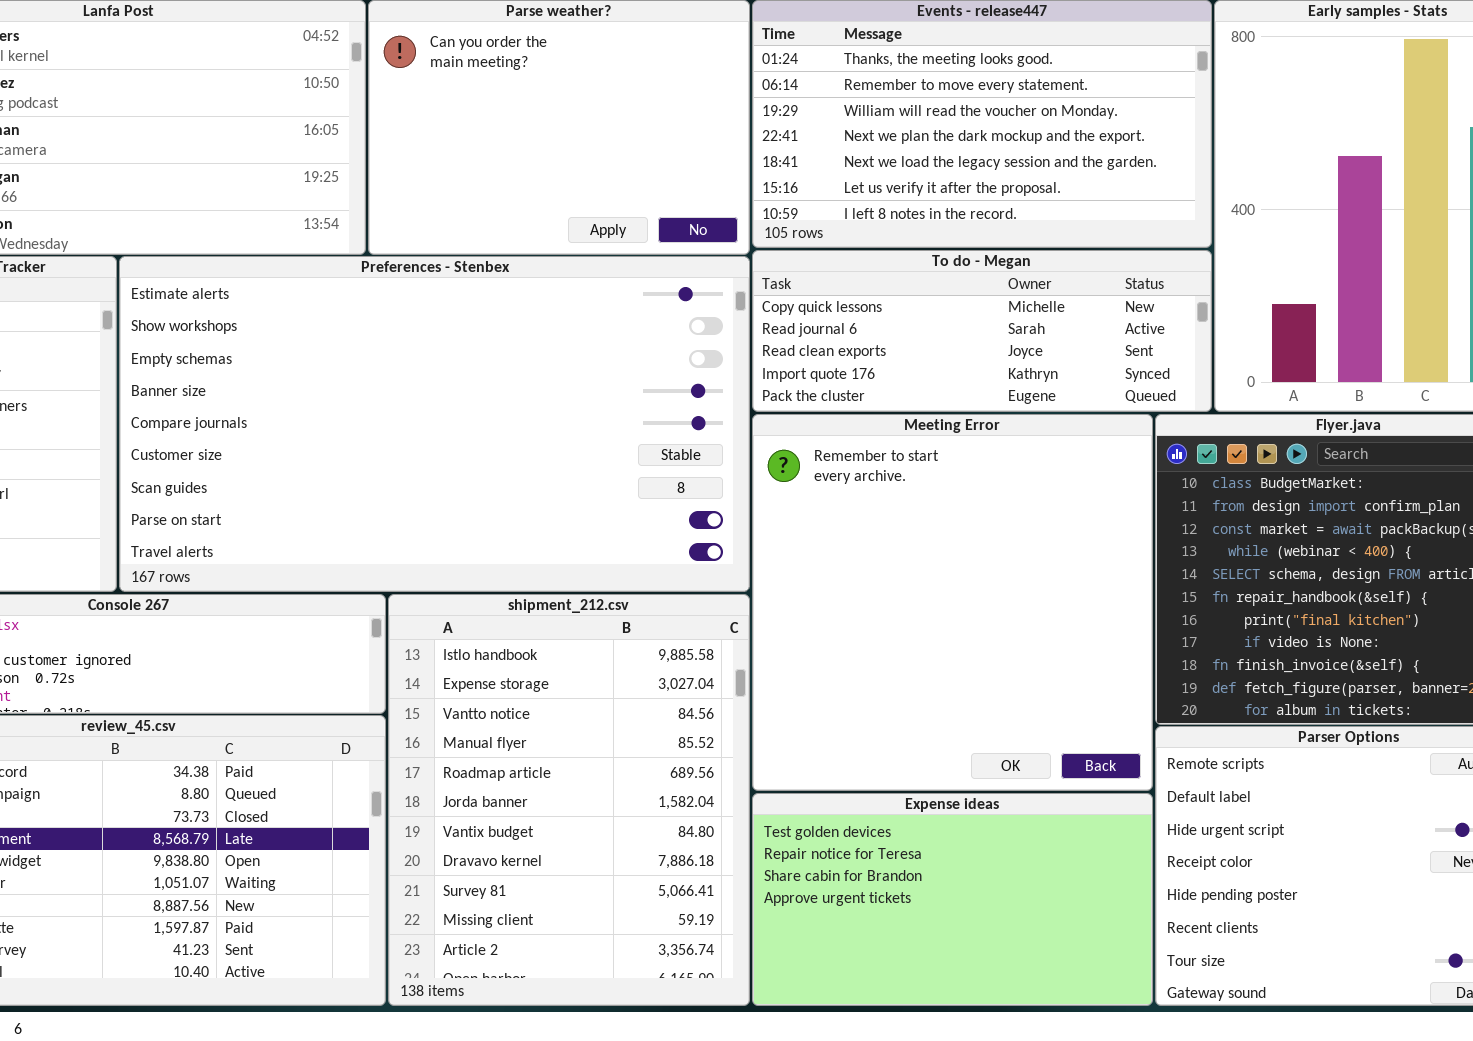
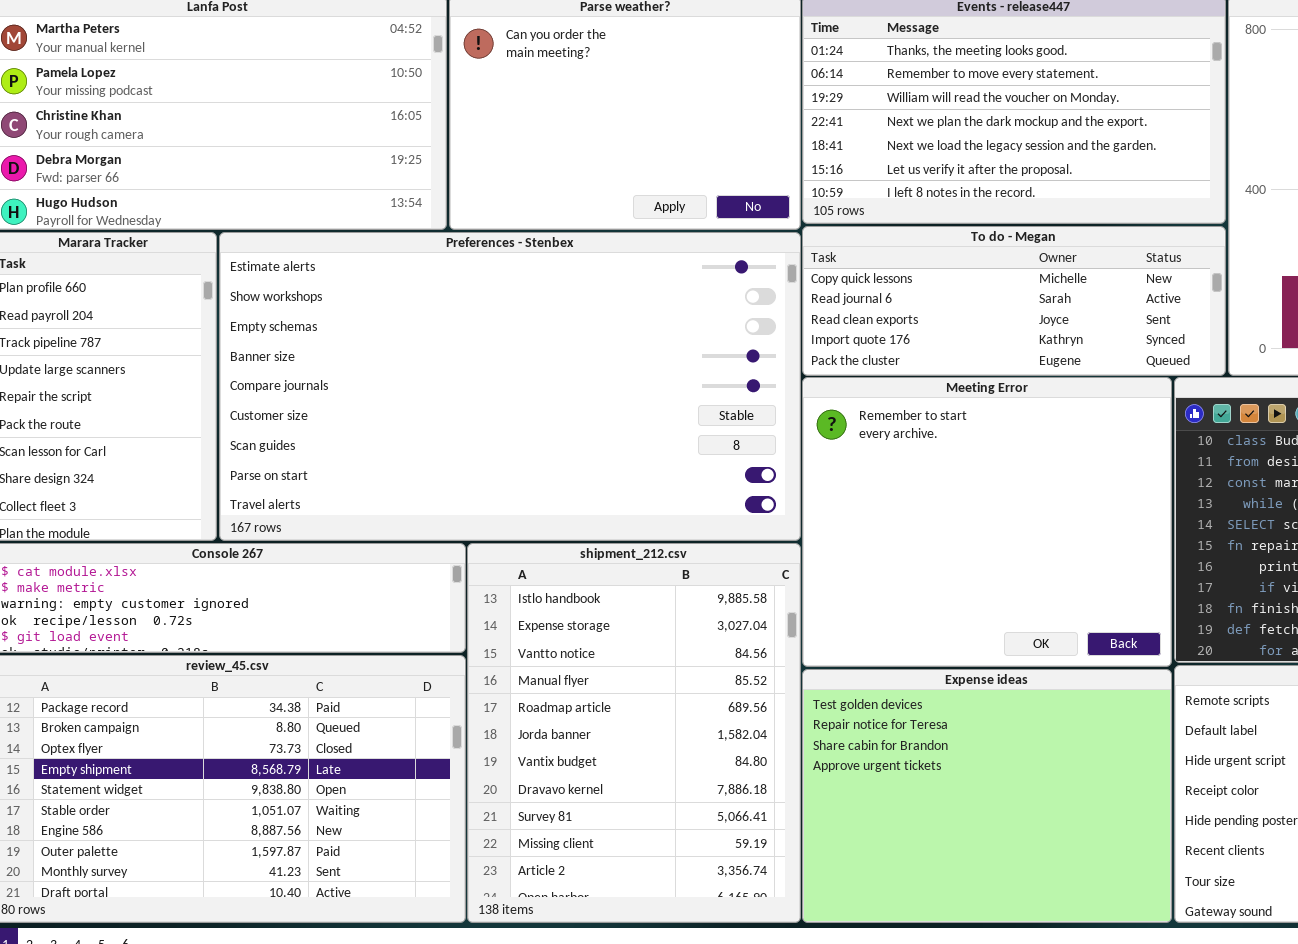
Meeting Error: [752,414,1153,791] -> [802,377,1172,667], resized
Expense ideas: [752,793,1153,1006] -> [802,669,1172,923], resized

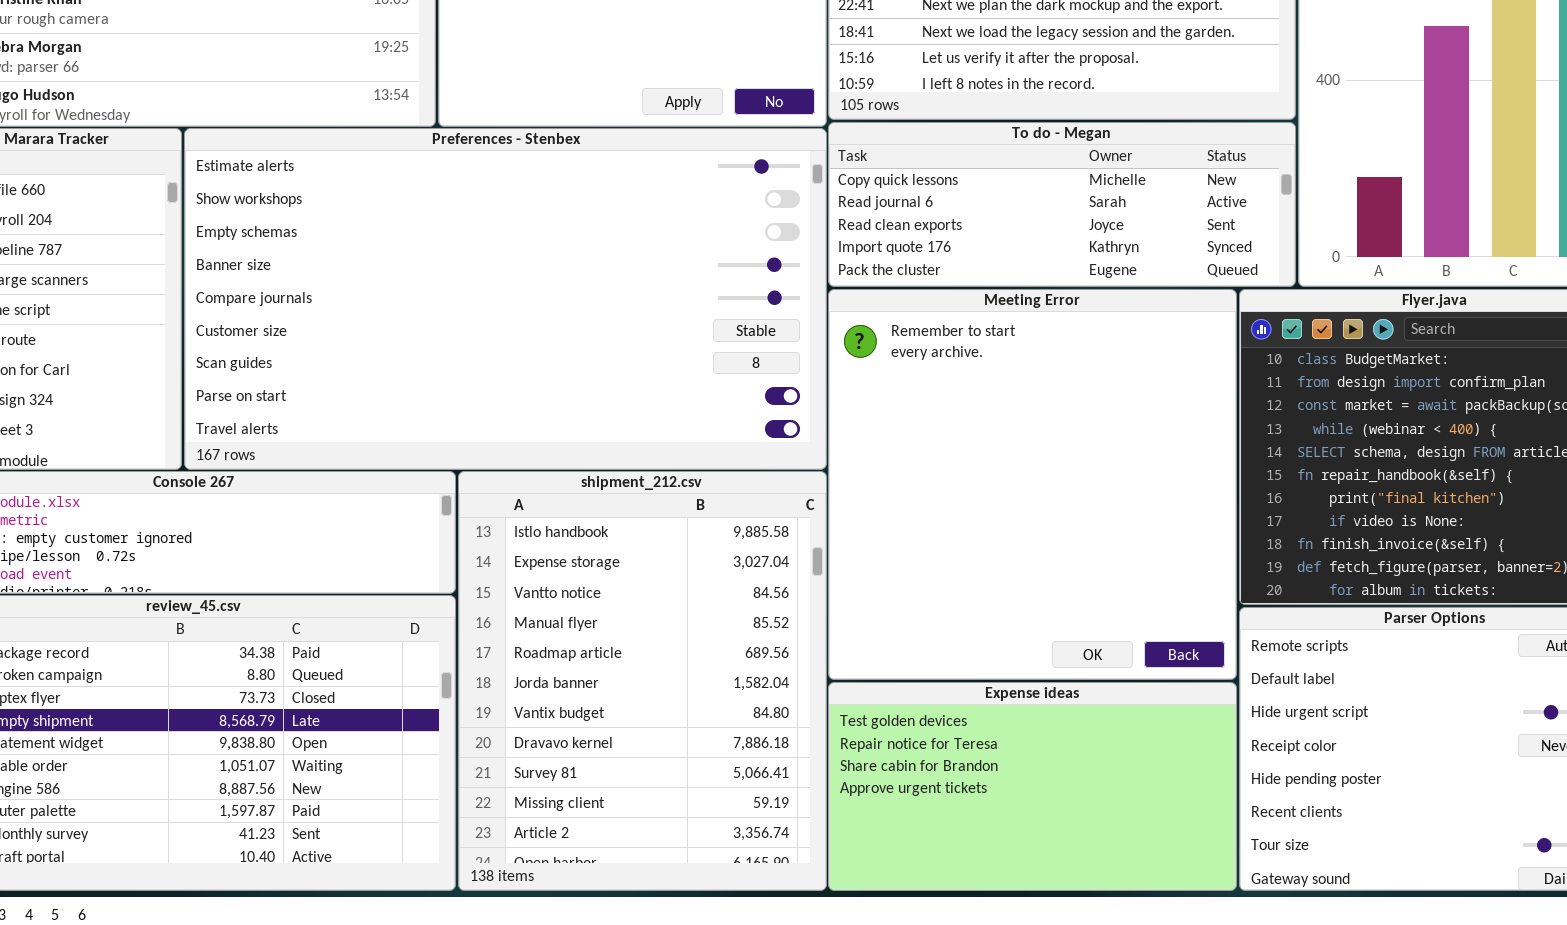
Meeting Error: [802,377,1172,667] -> [828,289,1237,680], resized
Expense ideas: [802,669,1172,923] -> [828,682,1237,891], resized

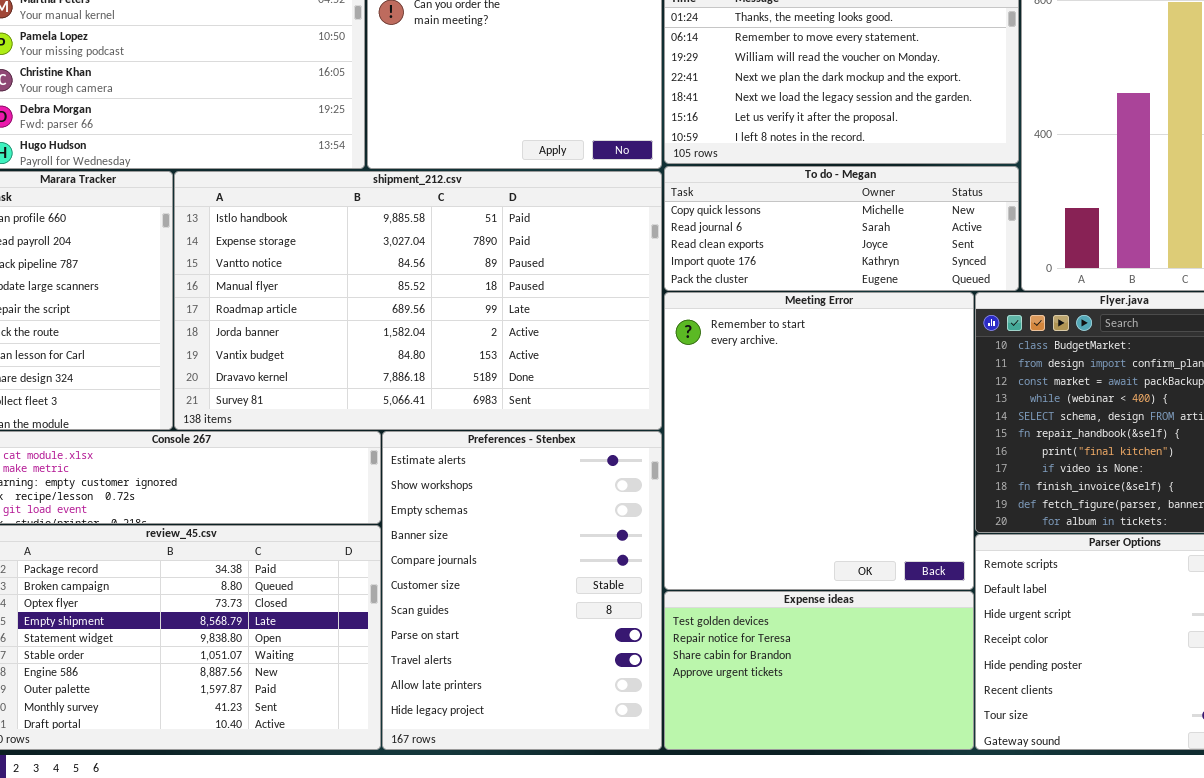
Preferences - Stenbex: [184,128,827,470] -> [382,431,662,750], moved, resized
shipment_212.csv: [458,471,827,891] -> [174,171,662,430], moved, resized

